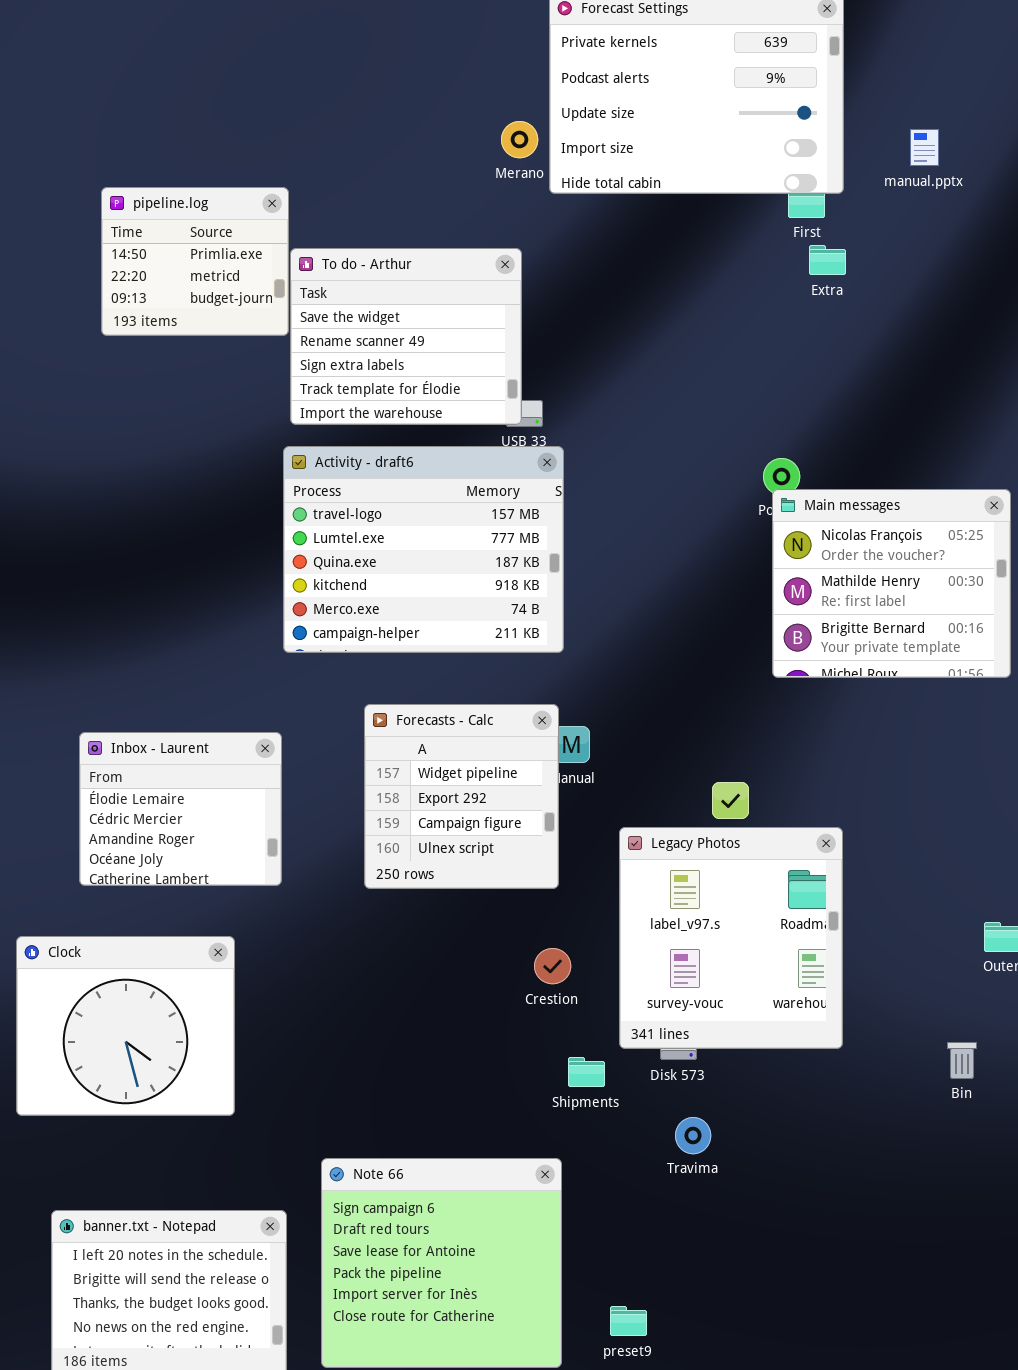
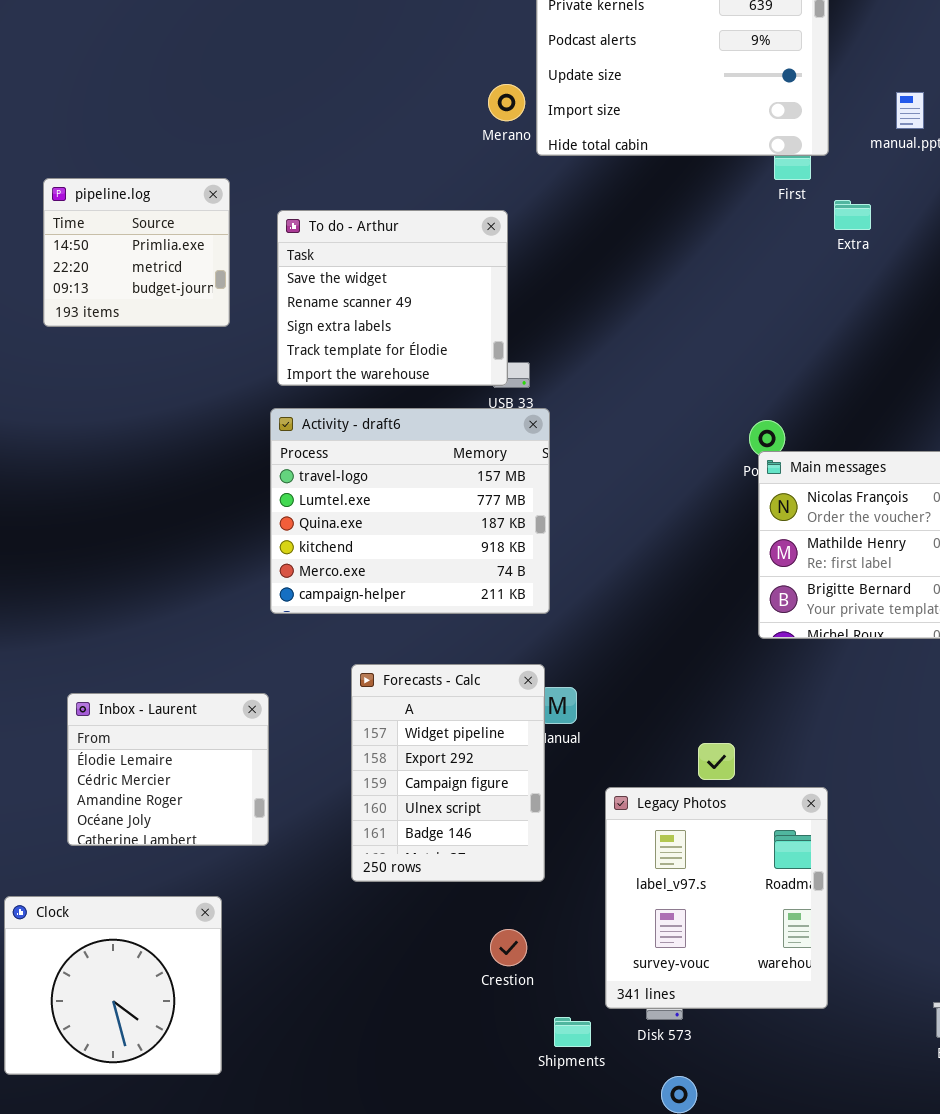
pipeline.log: [101,187,289,336] -> [43,178,230,327], moved
Extra: [809,245,846,275] -> [834,200,871,230], moved
Forecasts - Calc: [364,704,559,889] -> [351,664,545,882], resized
Crestion: [534,948,571,984] -> [490,929,527,966], moved

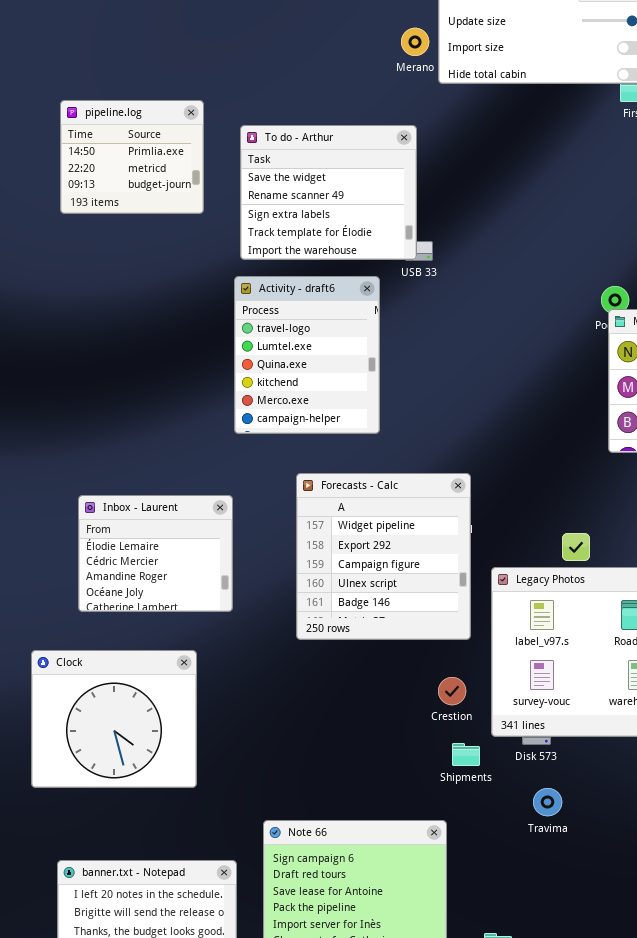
Activity - draft6: [270,408,550,614] -> [234,276,380,434], resized
Forecasts - Calc: [351,664,545,882] -> [296,473,471,640], resized
Crestion: [490,929,527,966] -> [438,677,466,705], moved

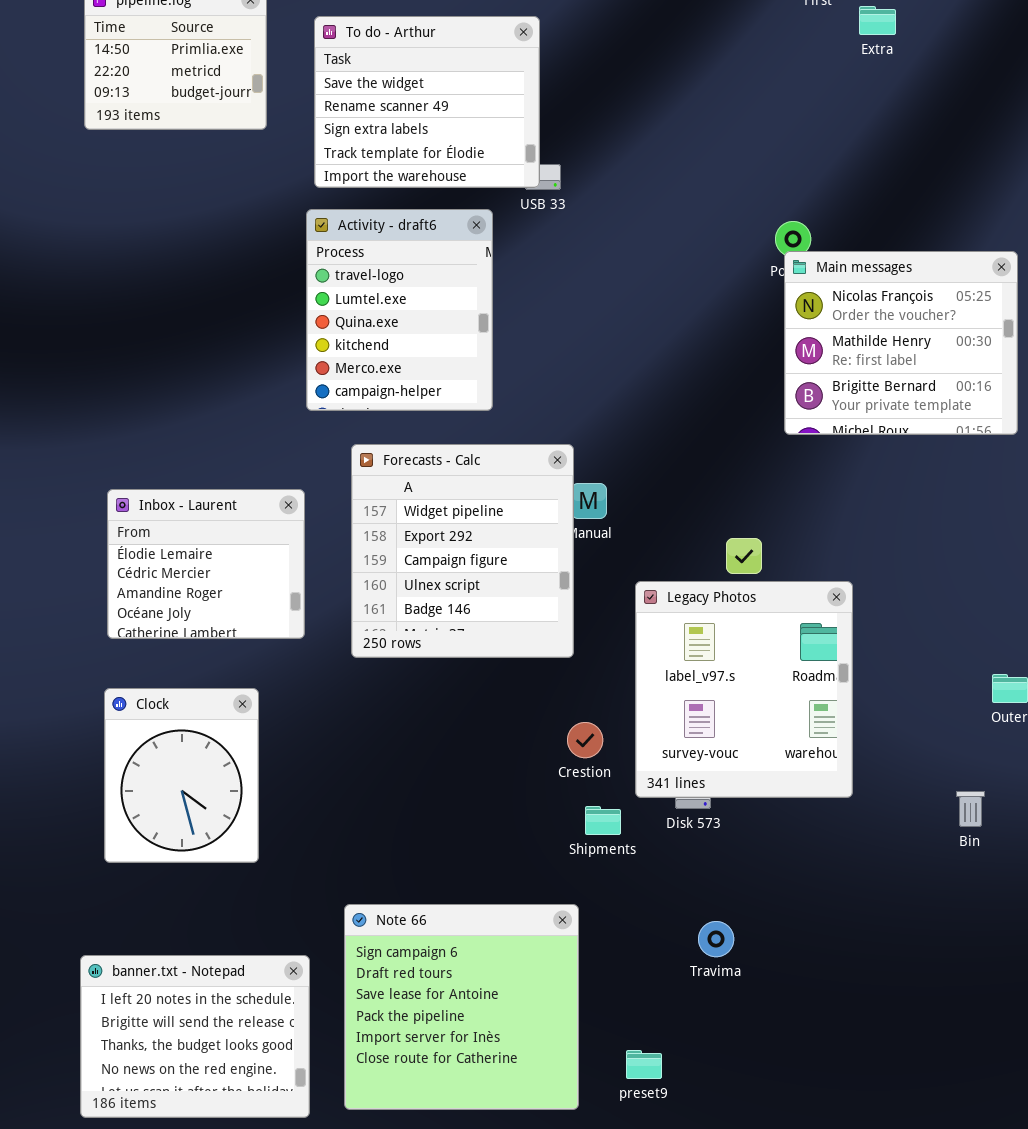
Forecasts - Calc: [296,473,471,640] -> [351,444,574,658], moved
Clock: [31,650,197,788] -> [104,688,259,863], resized
Travima: [533,788,562,816] -> [698,921,734,957], moved

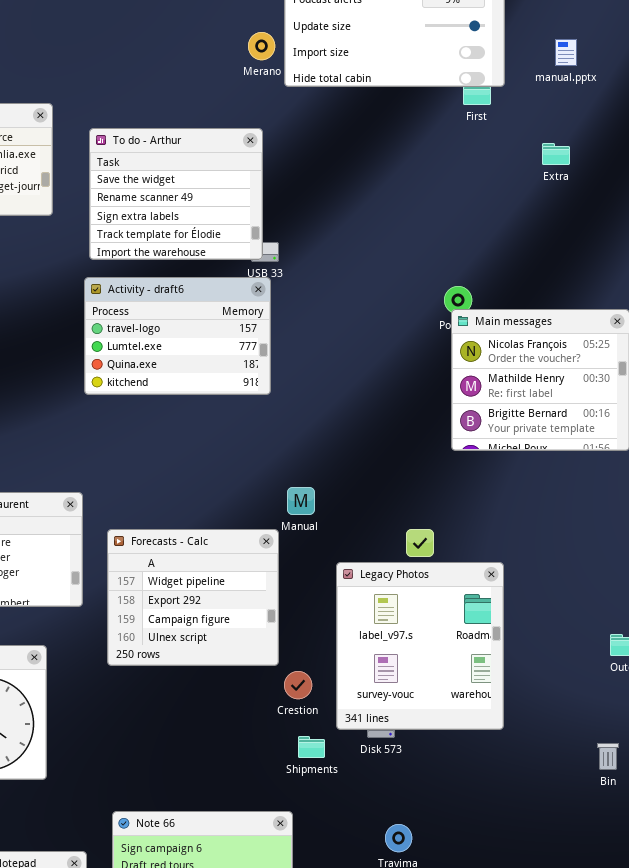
Extra: [859,6,896,35] -> [542,143,570,165], moved
Activity - draft6: [306,209,493,411] -> [84,277,271,395], resized
Forecasts - Calc: [351,444,574,658] -> [107,529,279,666], moved, resized
Bin: [956,791,985,827] -> [597,743,619,770], moved

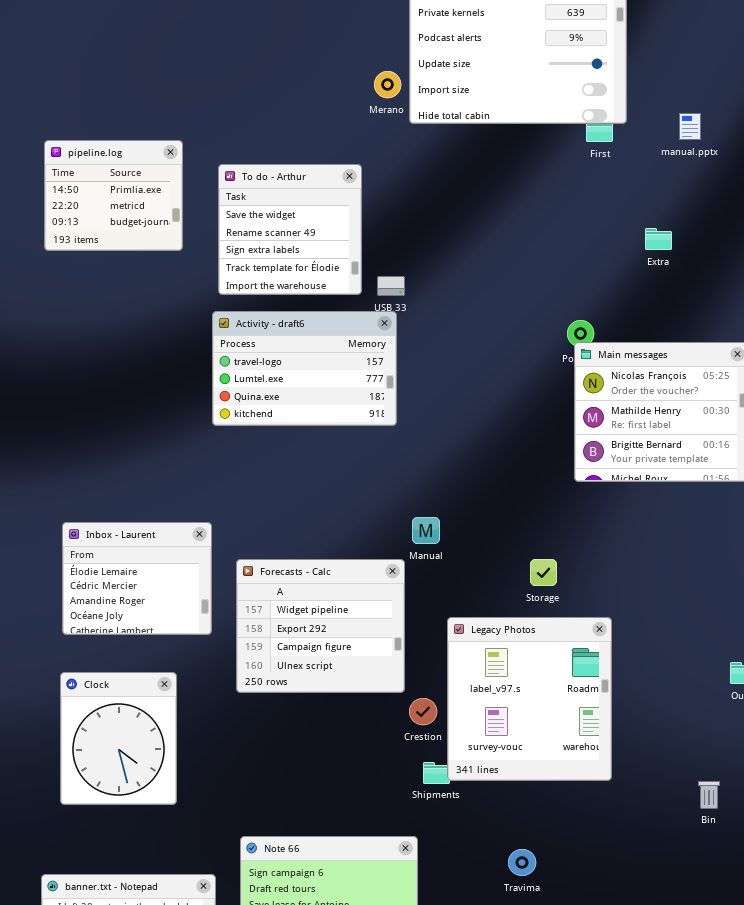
manual.pptx: [555,39,577,66] -> [679,113,701,140], moved
To do - Arthur: [89,128,263,260] -> [218,164,362,295], resized
Extra: [542,143,570,165] -> [645,228,672,250], moved
Legacy Photos: [336,562,504,730] -> [447,617,612,781], moved
Bin: [597,743,619,770] -> [698,781,720,809], moved

